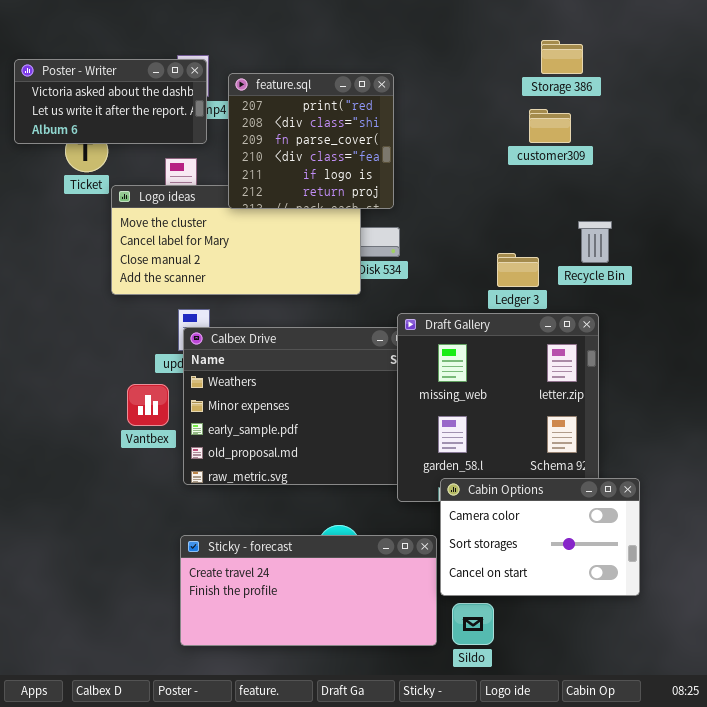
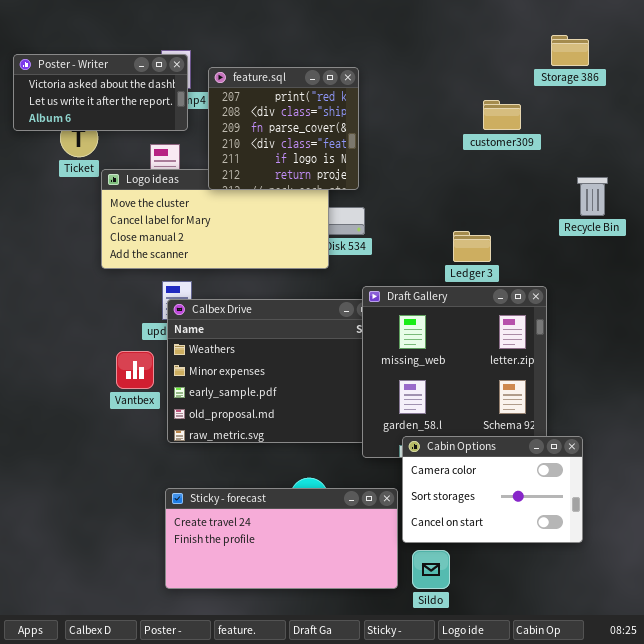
Storage 386: [541,40,583,74] -> [551,35,589,66], moved
Recycle Bin: [578,221,612,263] -> [577,177,608,216], moved

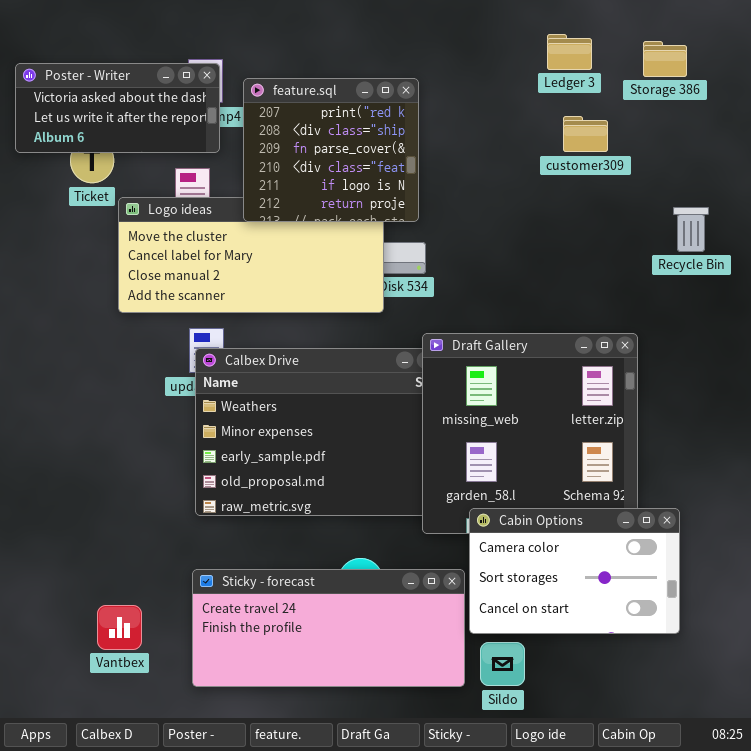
Ledger 3: [453,231,491,262] -> [547,34,592,70], moved
Vantbex: [116,351,154,389] -> [97,605,142,650], moved

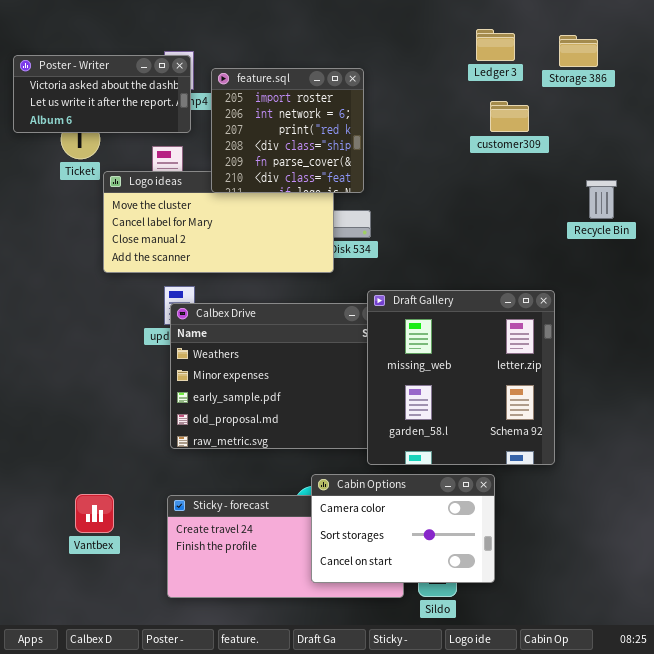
feature.sql: [243,78,419,222] -> [211,68,364,193], scrolled up 2 rows
Cabin Options: [469,508,680,634] -> [311,474,495,583], moved
Vantbex: [97,605,142,650] -> [75,494,114,533], moved

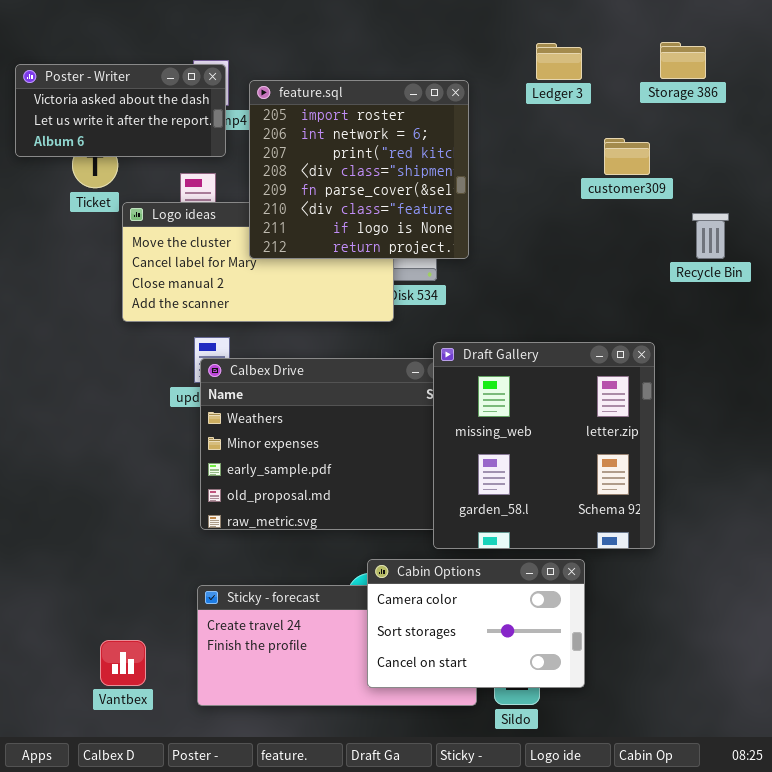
Ledger 3: [476,29,515,61] -> [536,43,582,80], moved
feature.sql: [211,68,364,193] -> [249,80,469,259], resized
customer309: [490,101,529,132] -> [604,138,650,175], moved
Vantbex: [75,494,114,533] -> [100,640,146,686], moved

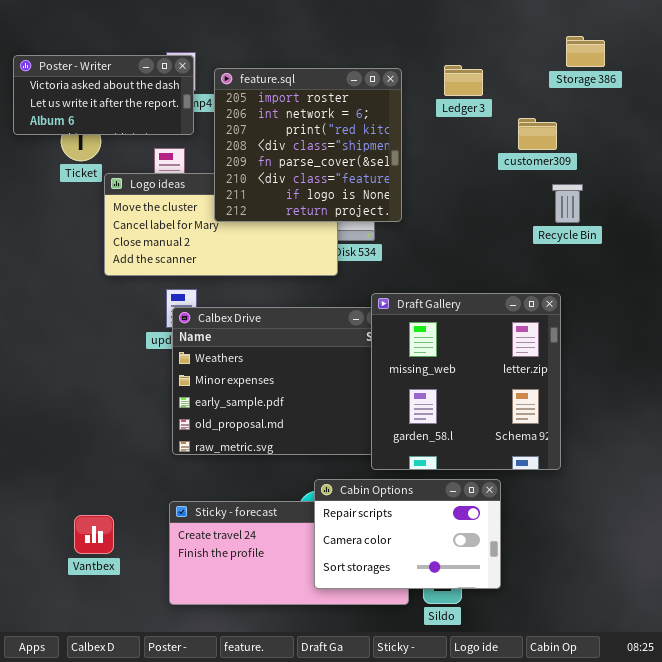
Ledger 3: [536,43,582,80] -> [444,65,483,96], moved
Recycle Bin: [692,213,729,259] -> [552,184,583,223], moved
Cabin Options: [367,559,585,688] -> [314,479,501,589], scrolled up 1 row
Vantbex: [100,640,146,686] -> [74,515,114,554], moved

